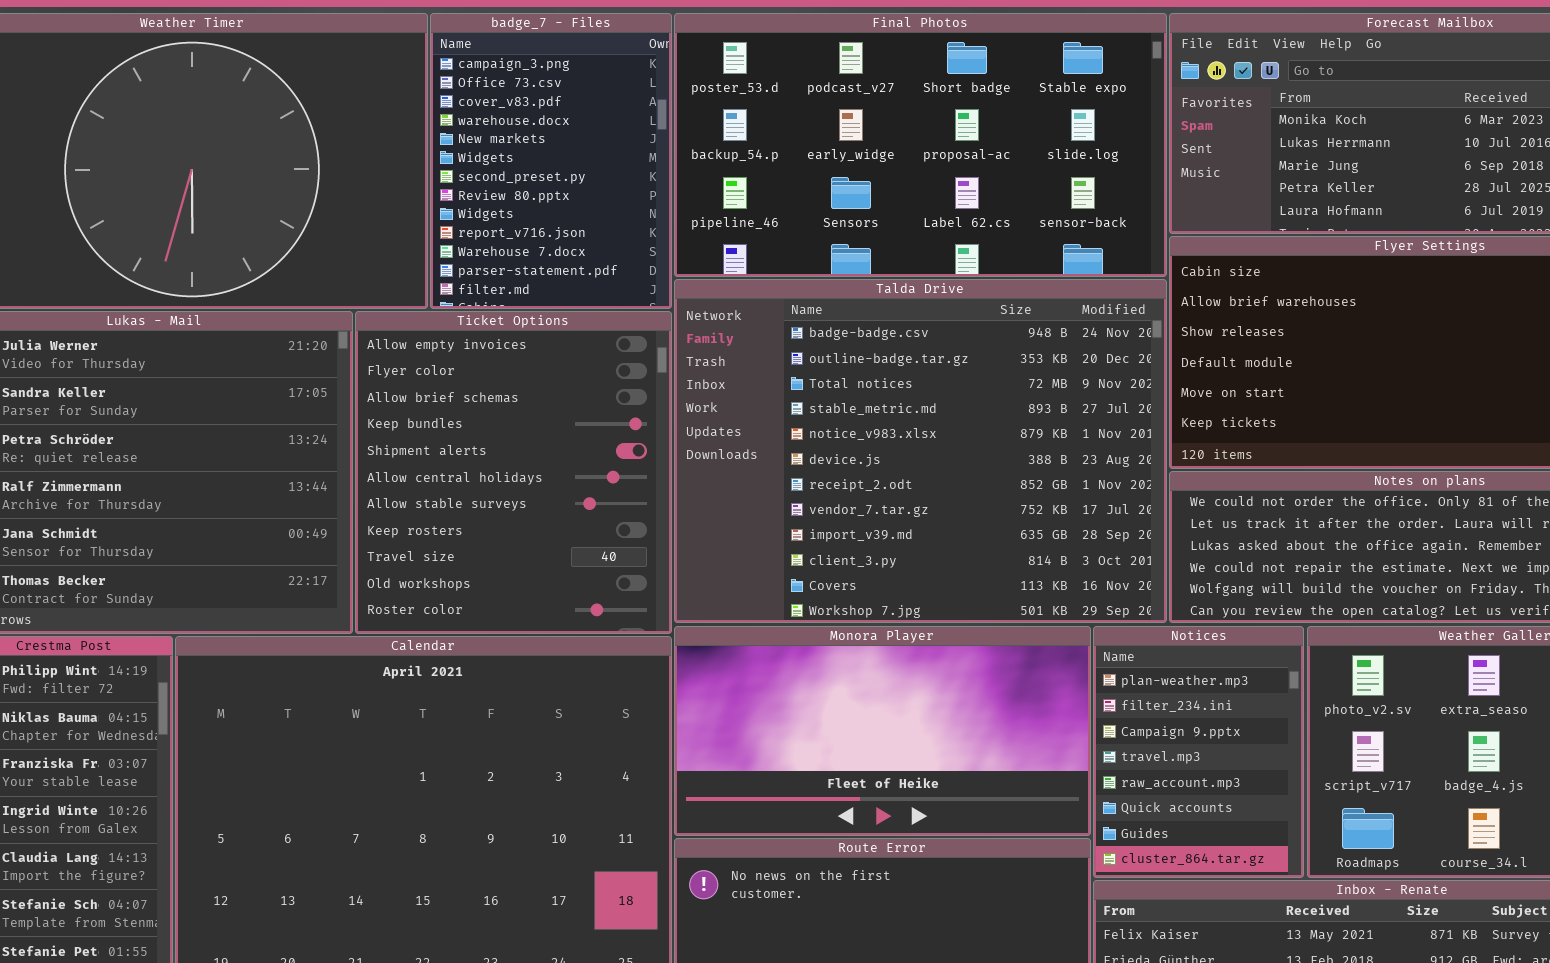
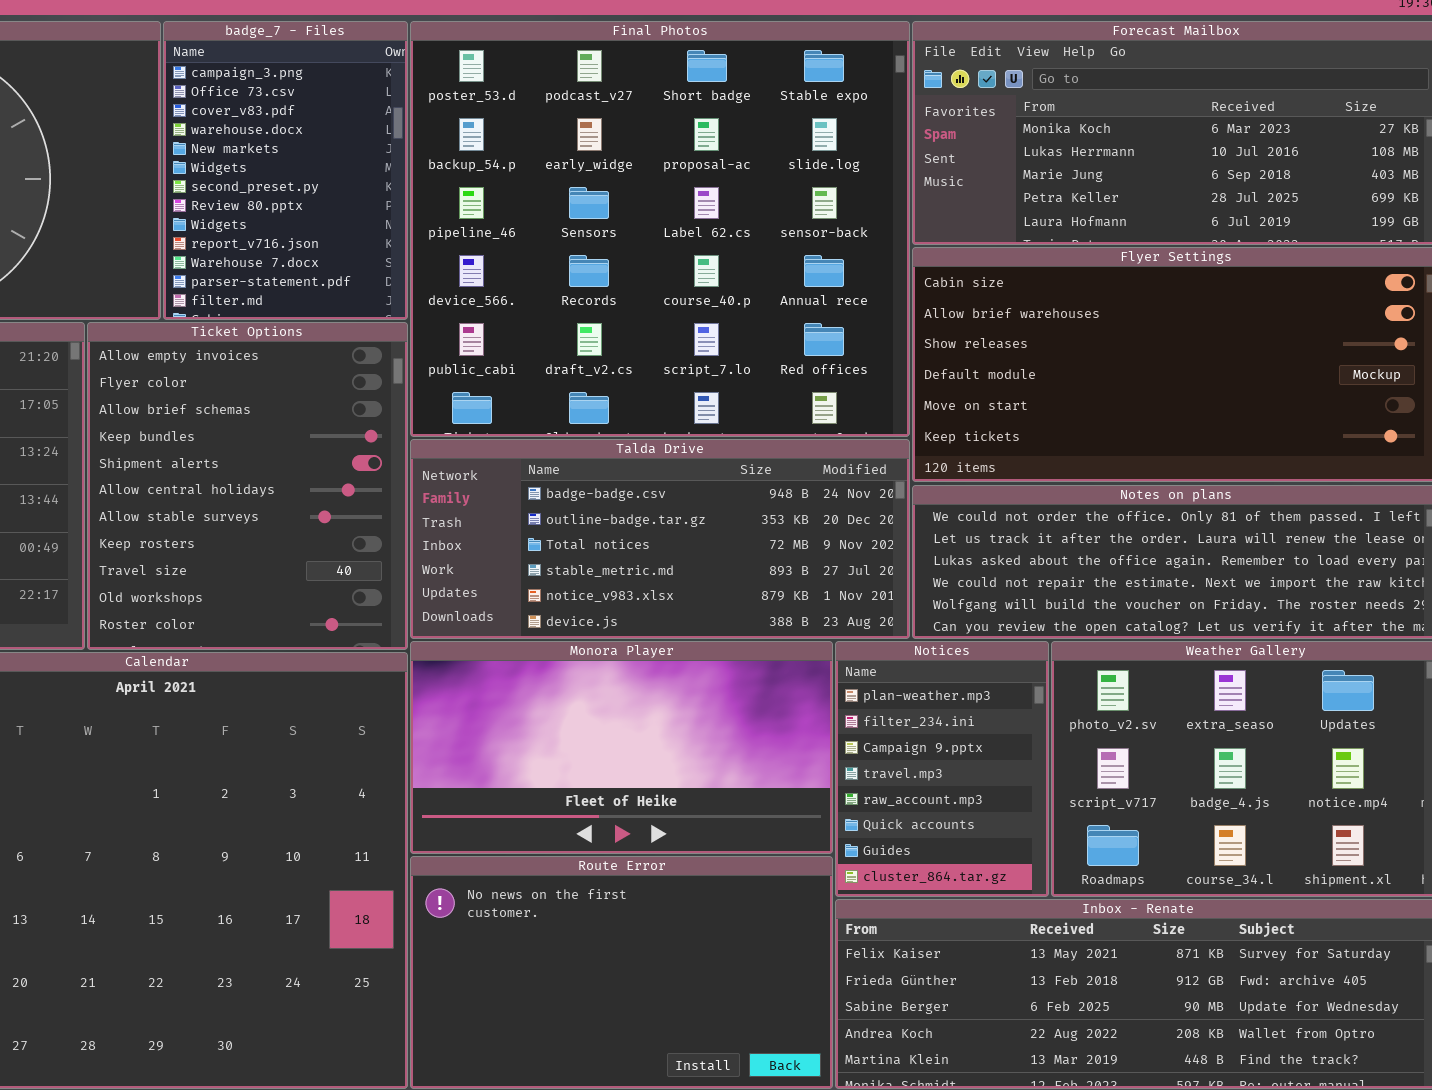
Final Photos: [674,13,1167,277] -> [410,21,910,437], resized
Talda Drive: [674,279,1167,623] -> [410,439,910,639], resized

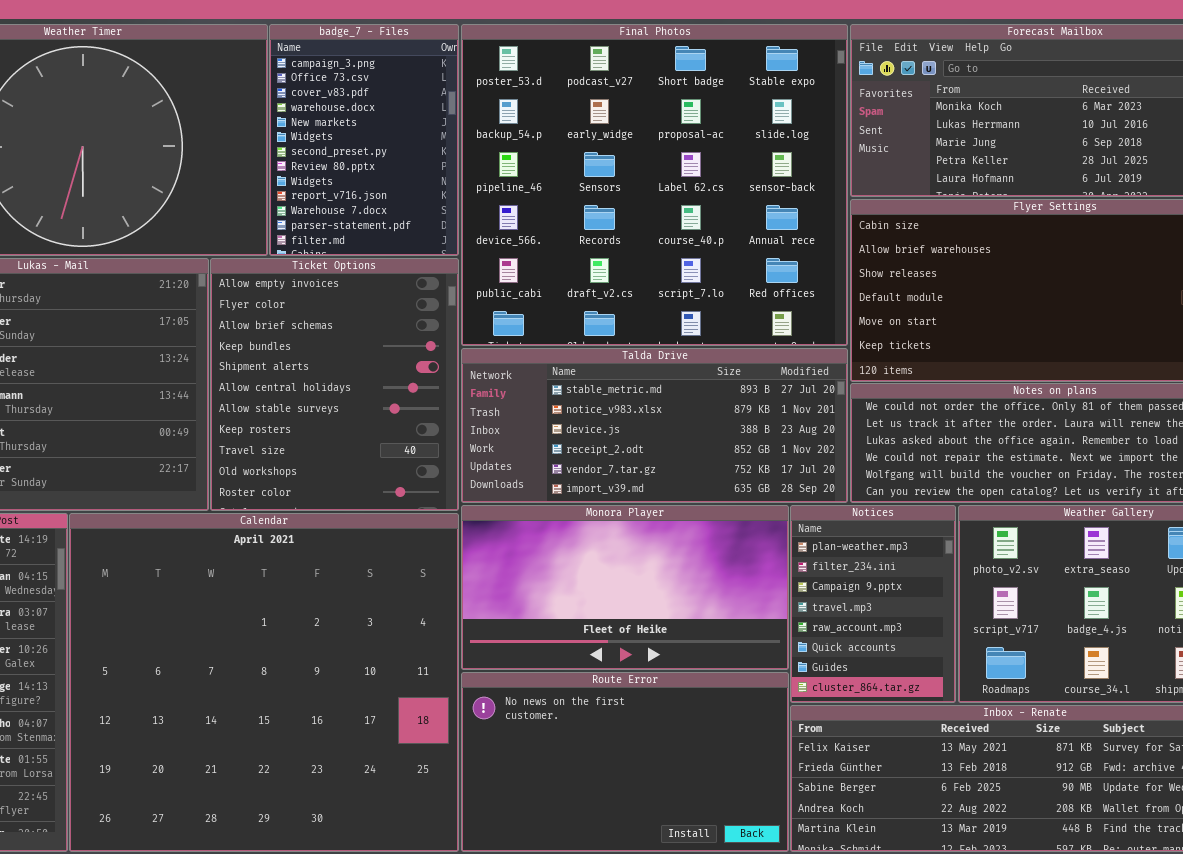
Talda Drive: [410,439,910,639] -> [461,348,848,503], scrolled down 3 rows

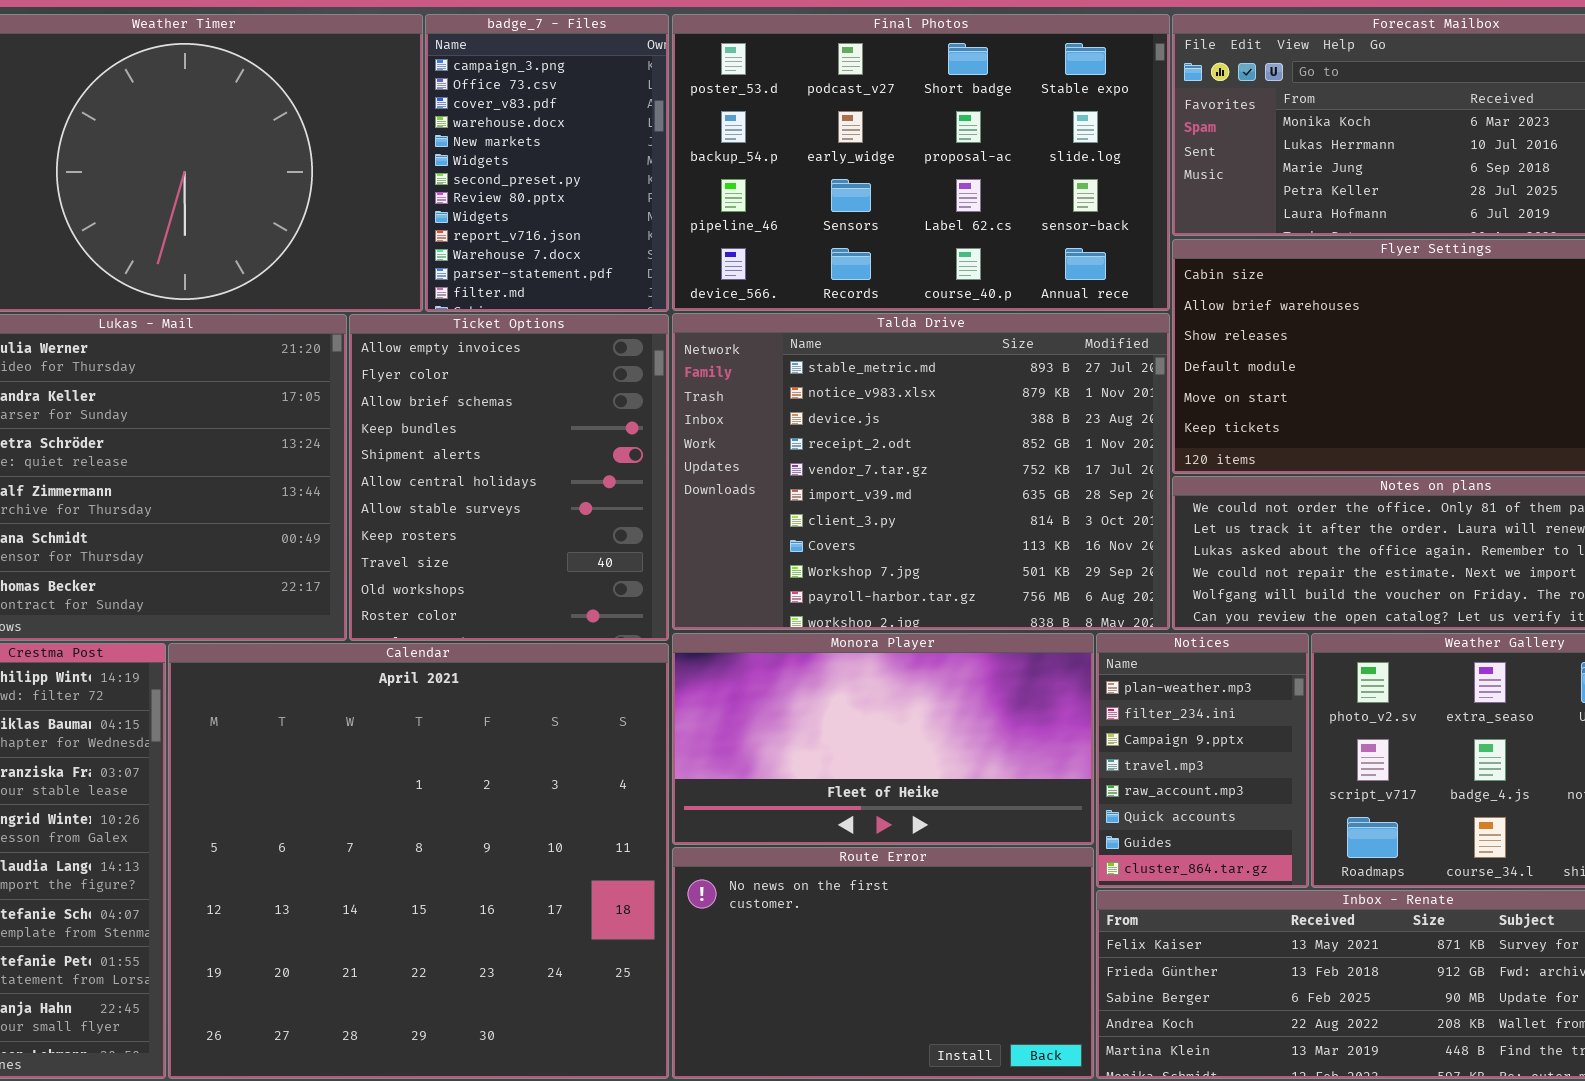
Final Photos: [461,24,848,346] -> [672,14,1170,311], resized
Talda Drive: [461,348,848,503] -> [672,313,1170,630], resized

